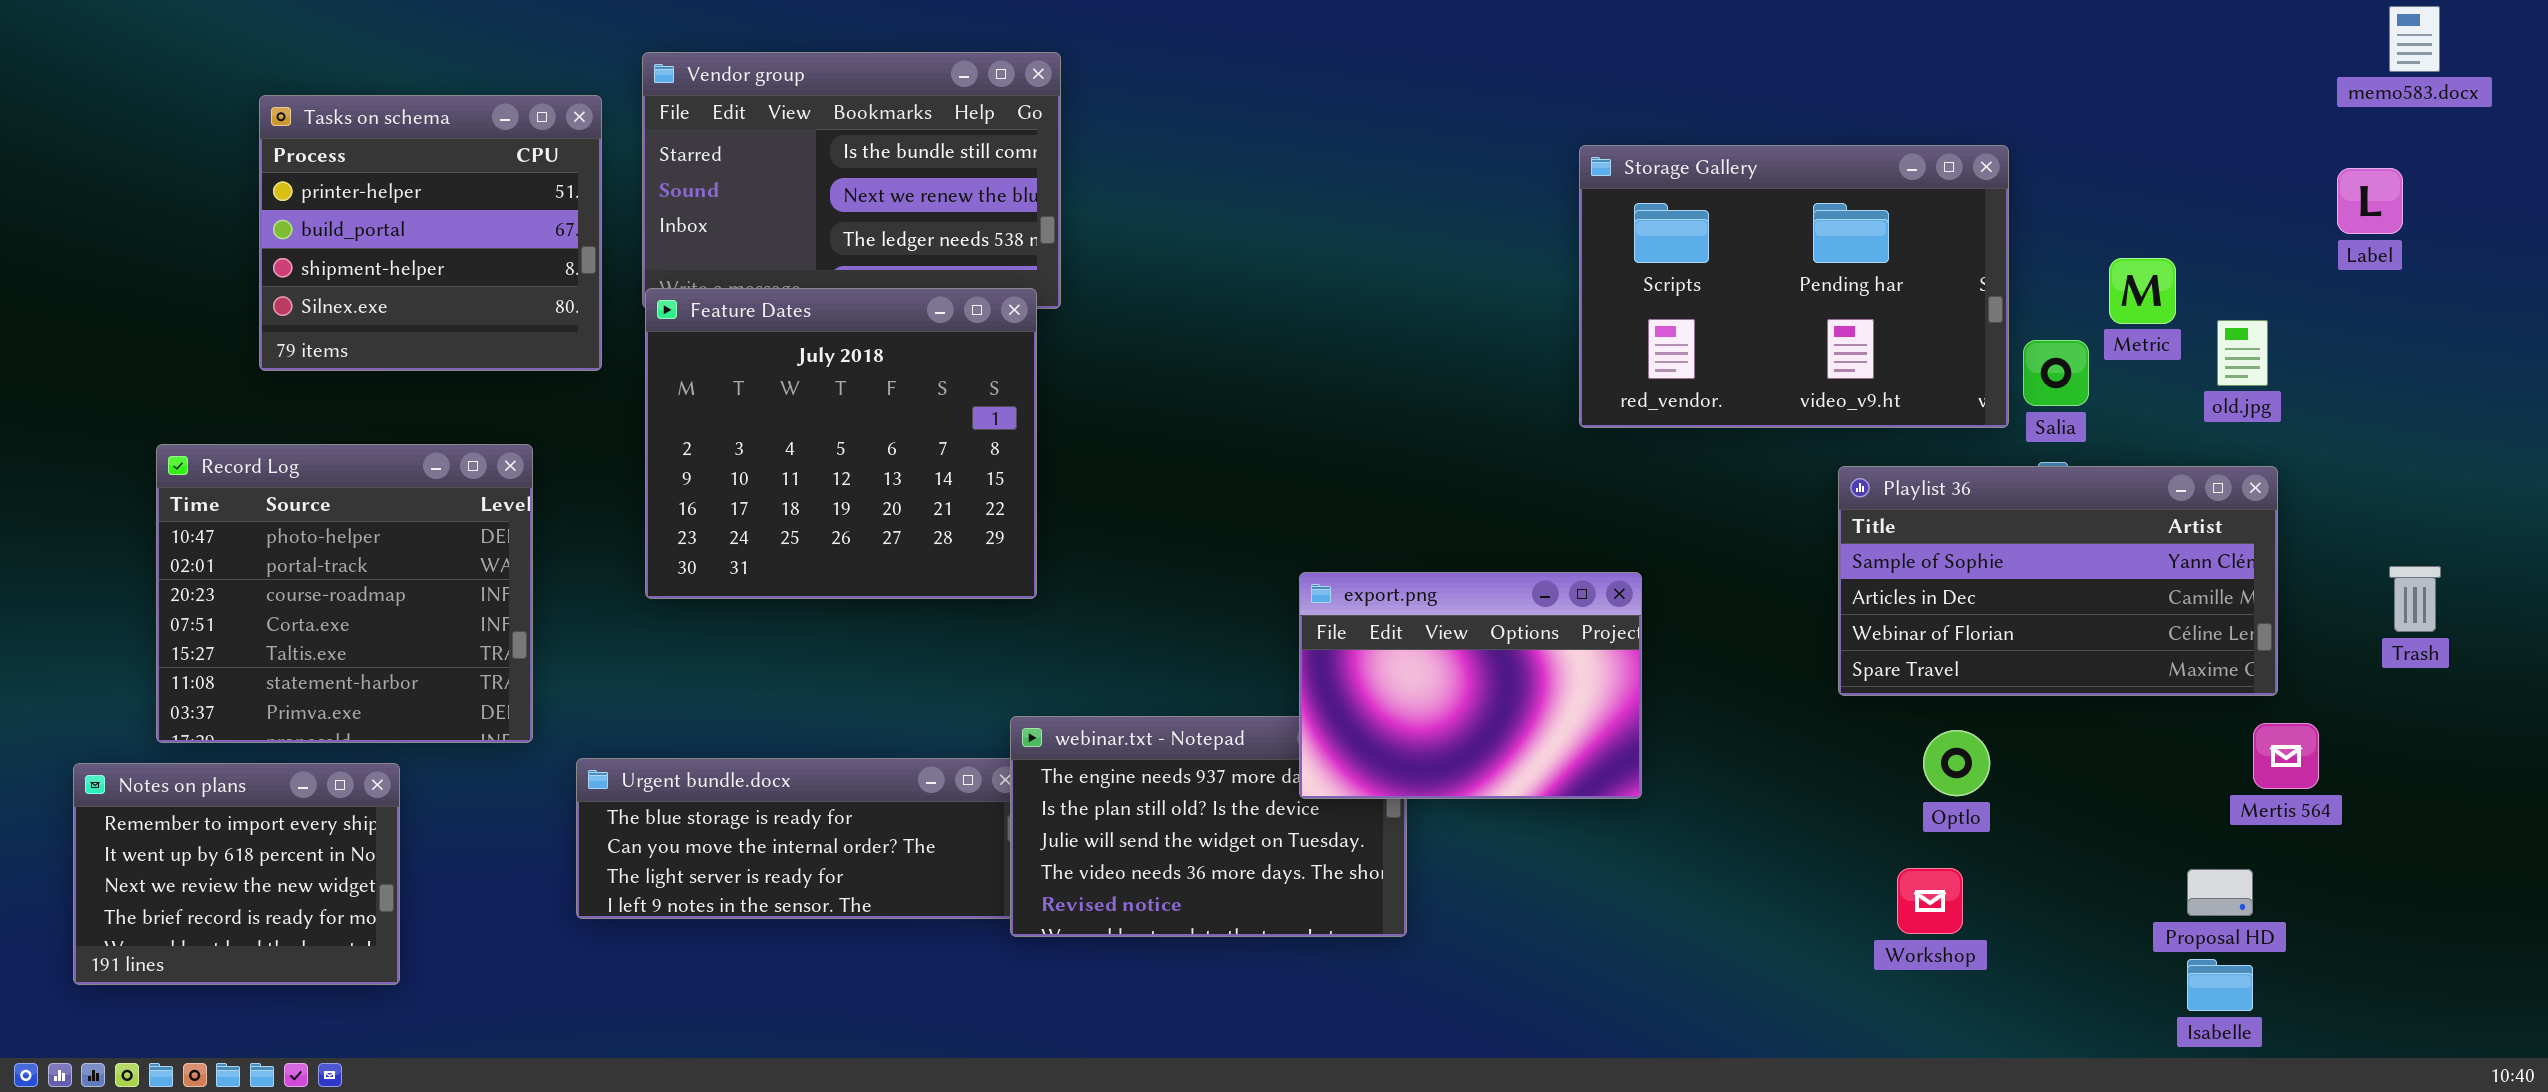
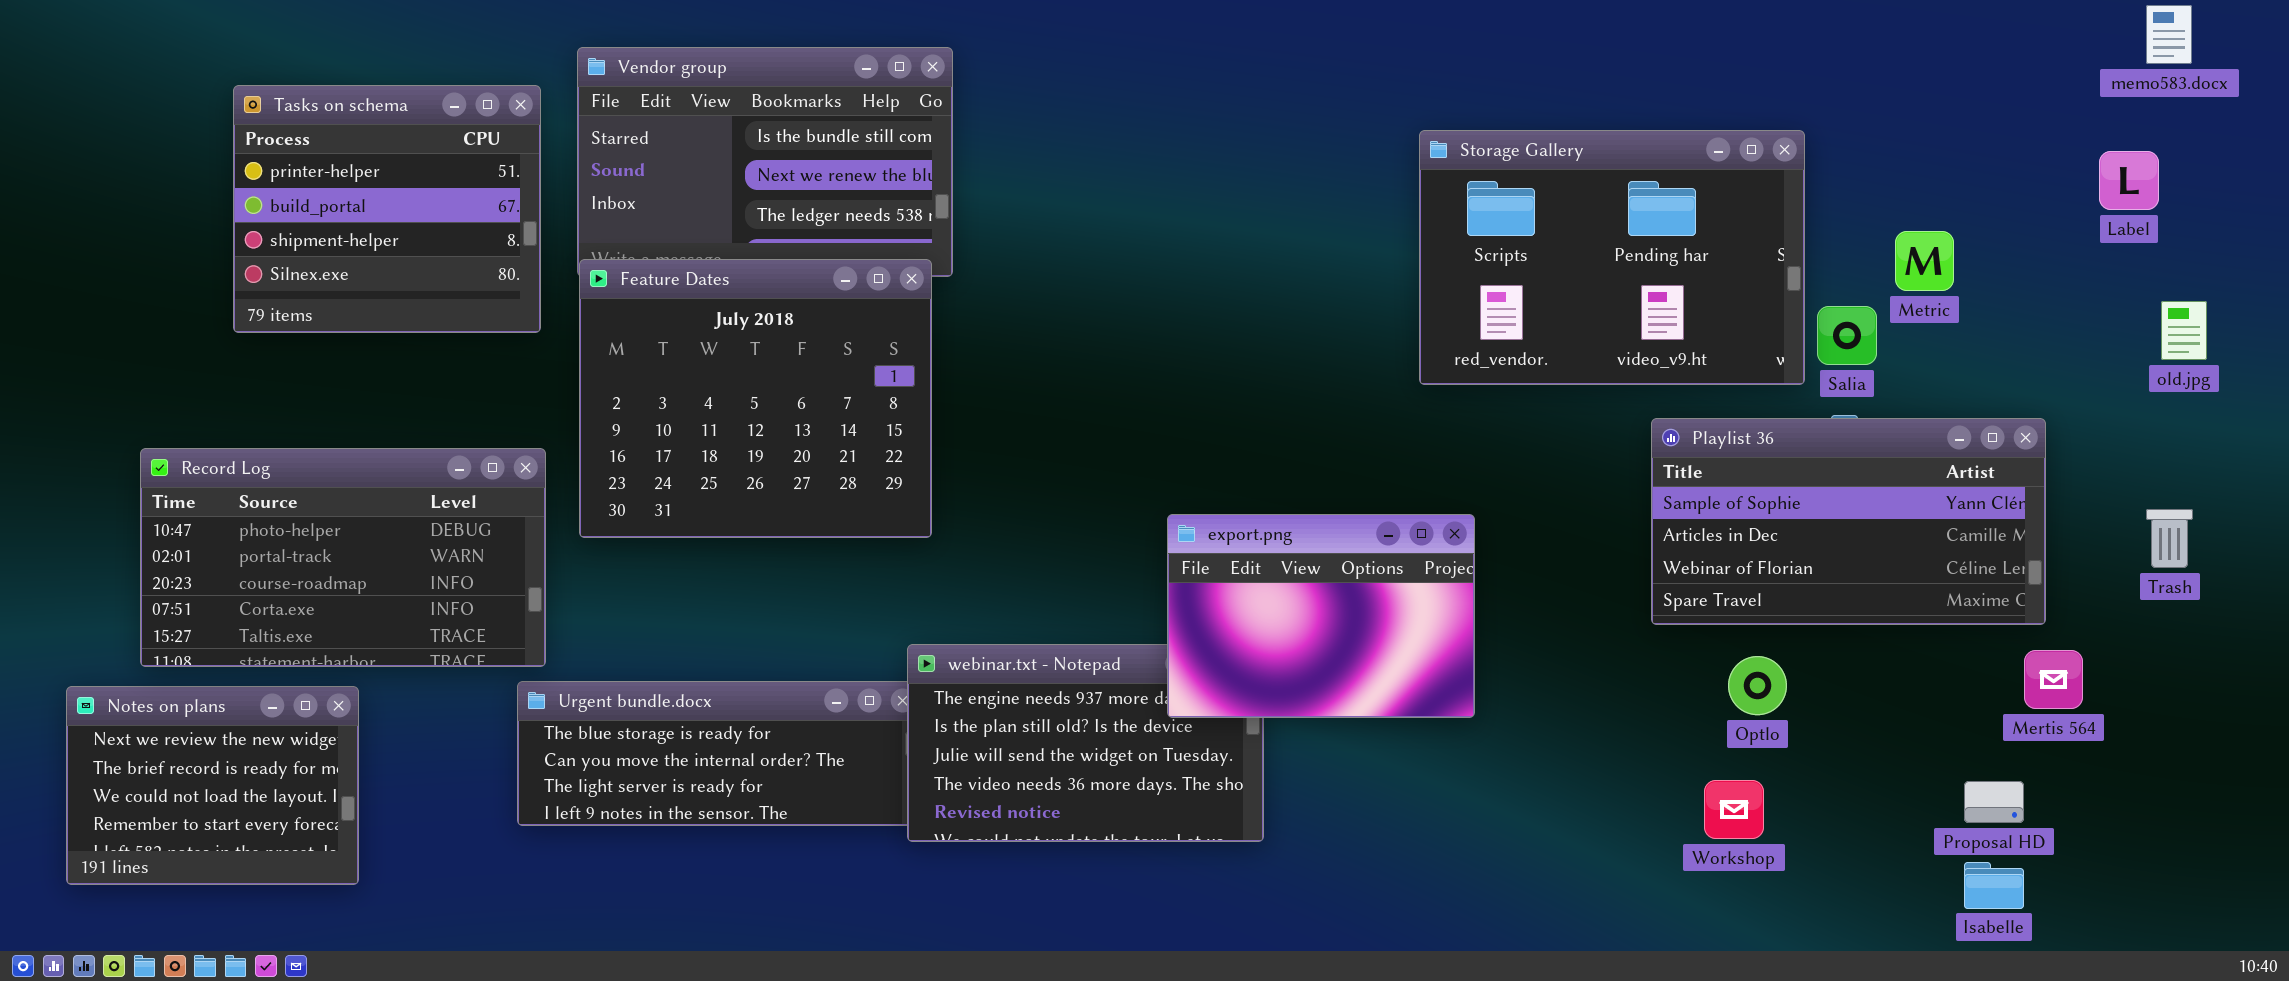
old.jpg: [2217,320,2268,386] -> [2161,301,2207,360], moved
Record Log: [156,444,533,743] -> [140,448,546,667], resized
Notes on plans: [73,763,400,985] -> [66,686,359,885], scrolled down 2 rows

